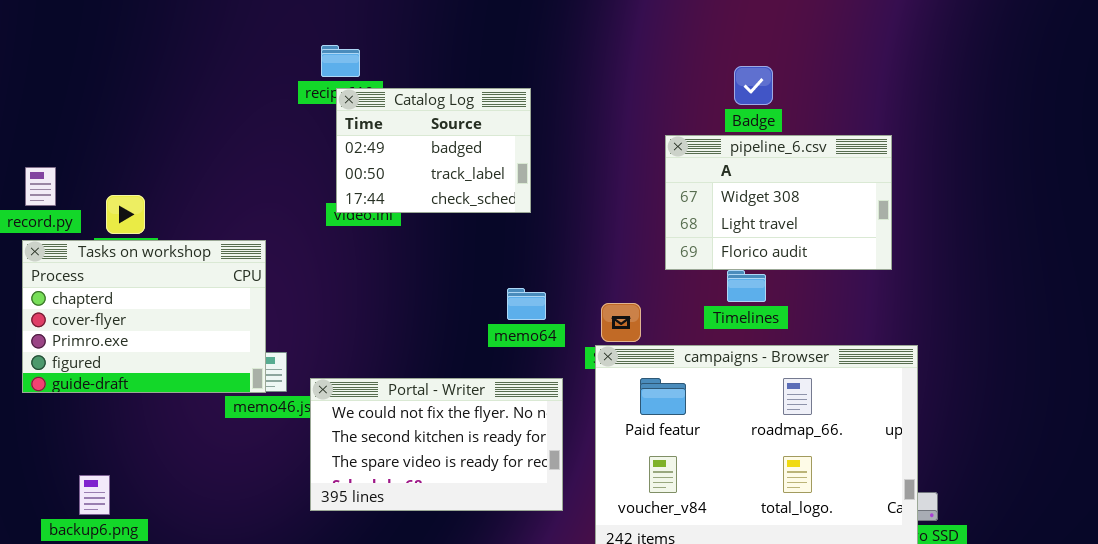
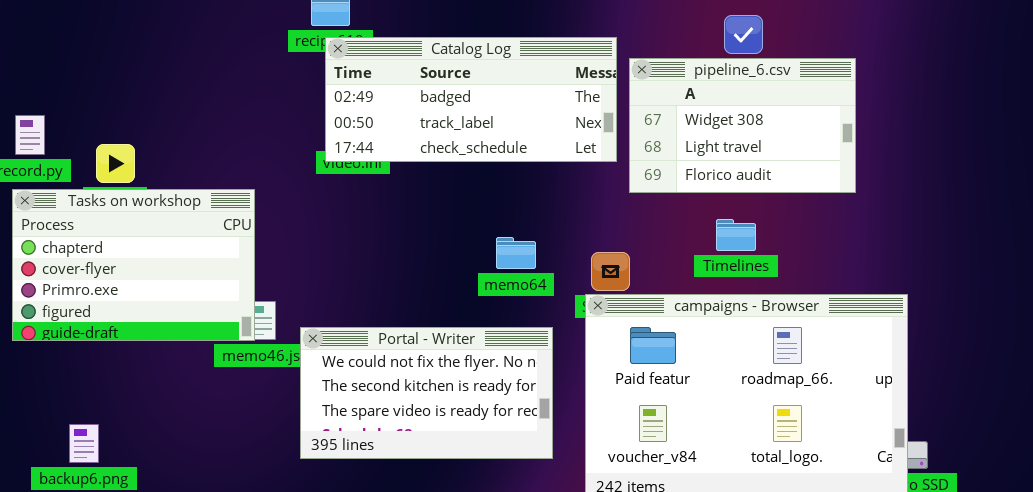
Catalog Log: [336,88,531,213] -> [325,37,617,162], resized
pipeline_6.csv: [665,135,892,270] -> [629,58,856,193], moved

